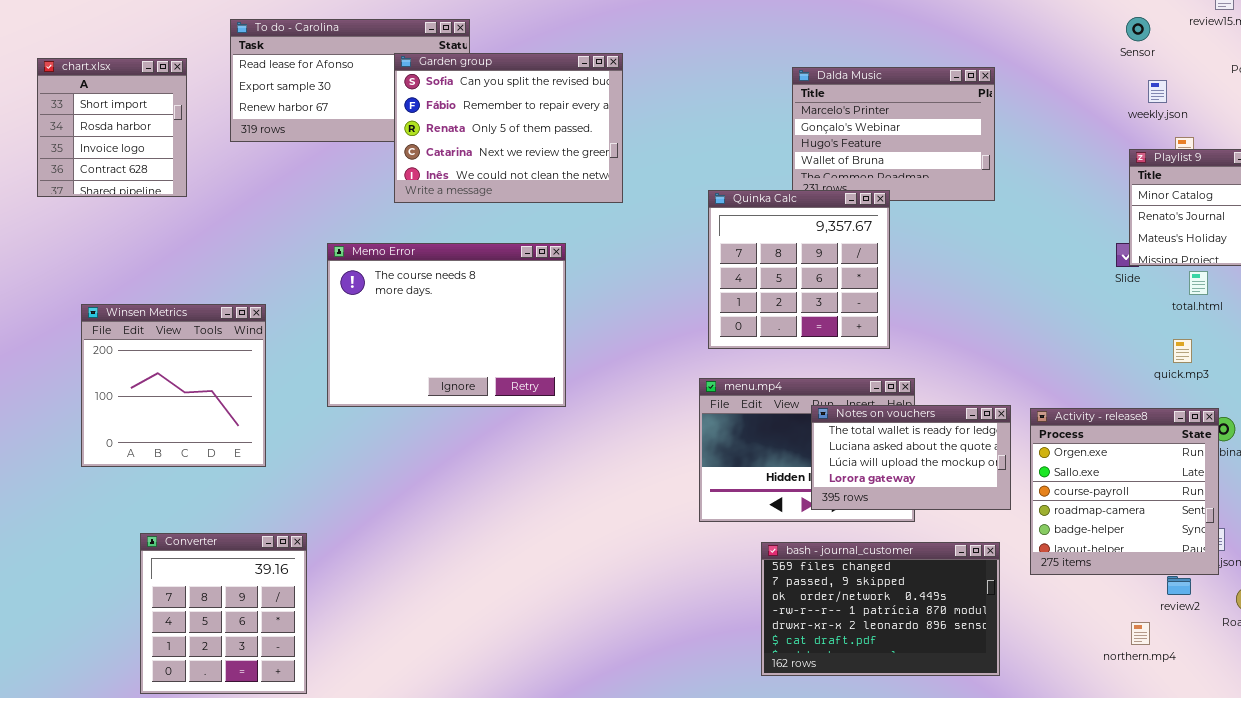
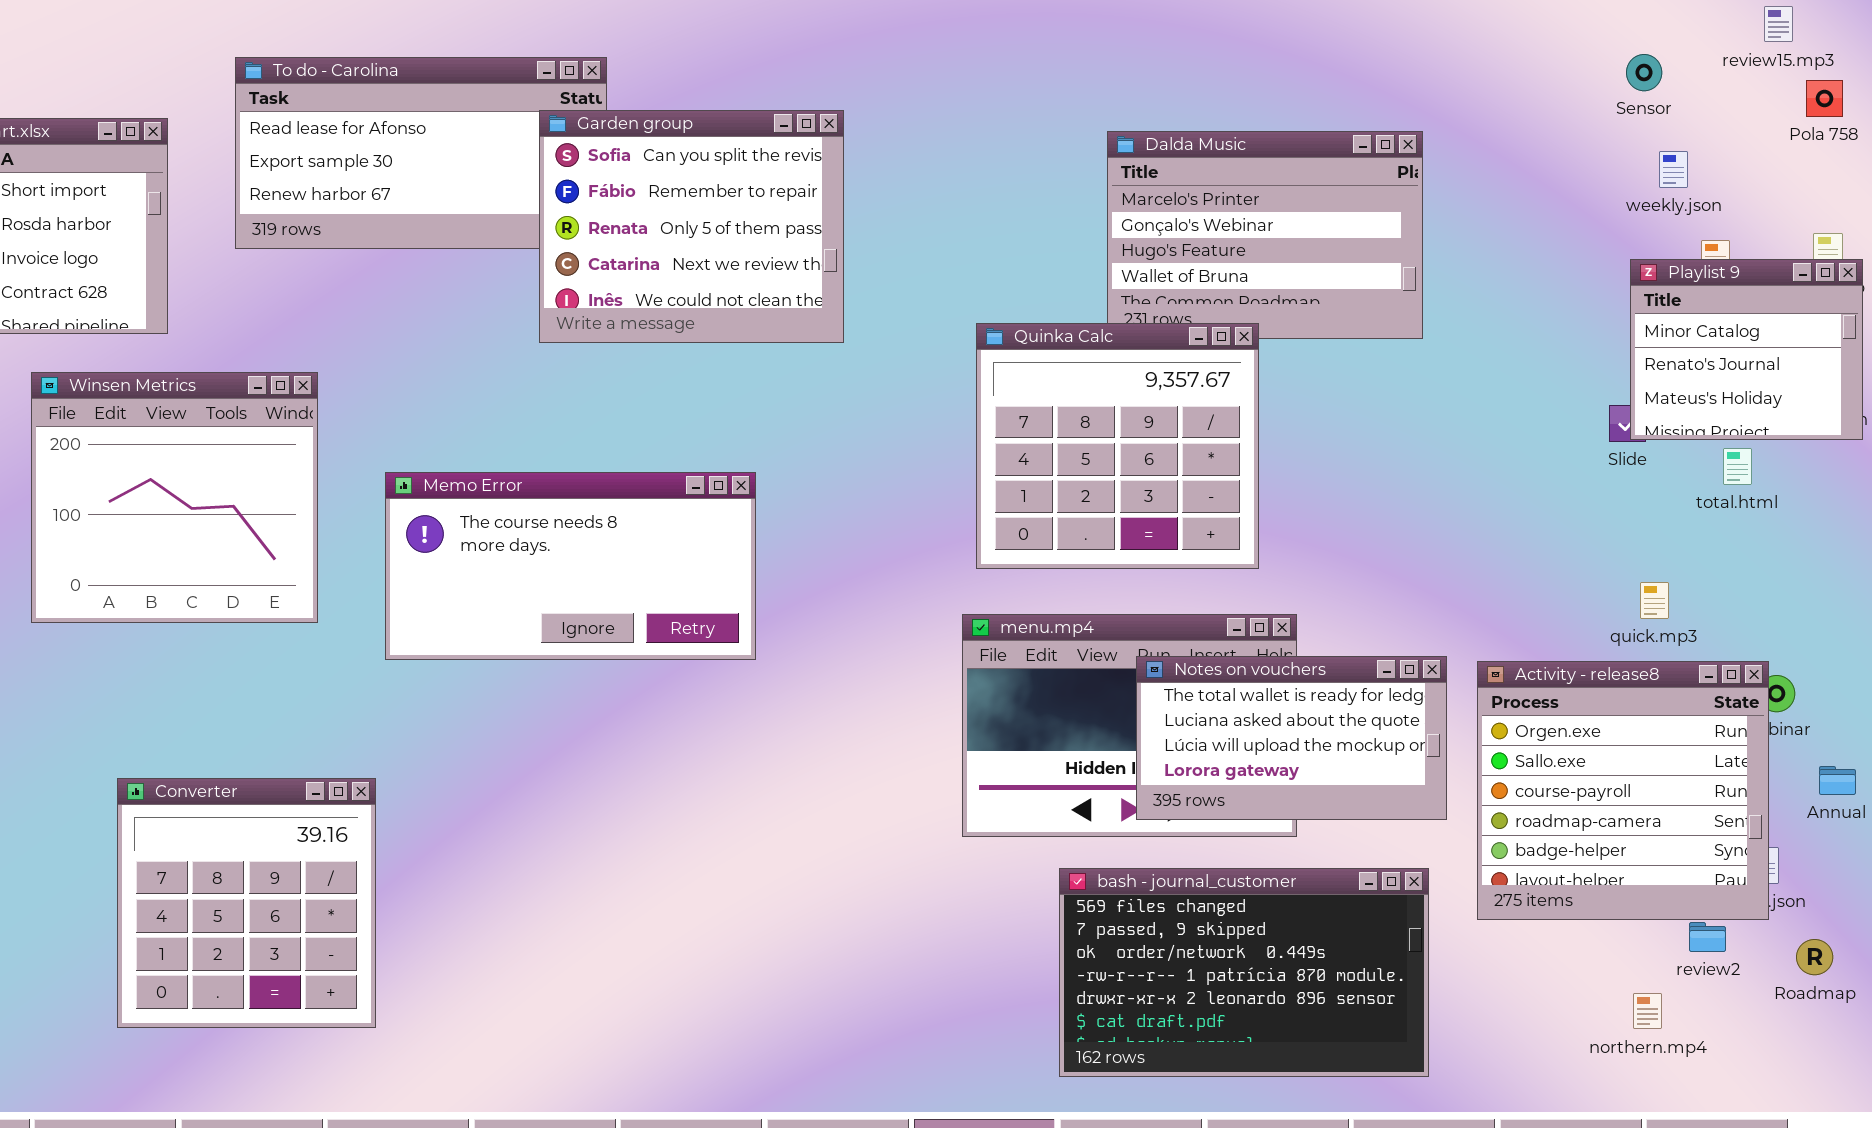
Garden group: [394,53,623,203] -> [539,110,844,343], resized
Memo Error: [327,243,566,407] -> [385,472,756,660], resized
Winsen Metrics: [81,304,266,467] -> [31,372,318,623], moved
quick.mp3: [1173,339,1192,363] -> [1640,582,1669,619], moved
Converter: [140,533,307,694] -> [117,778,376,1028], moved

